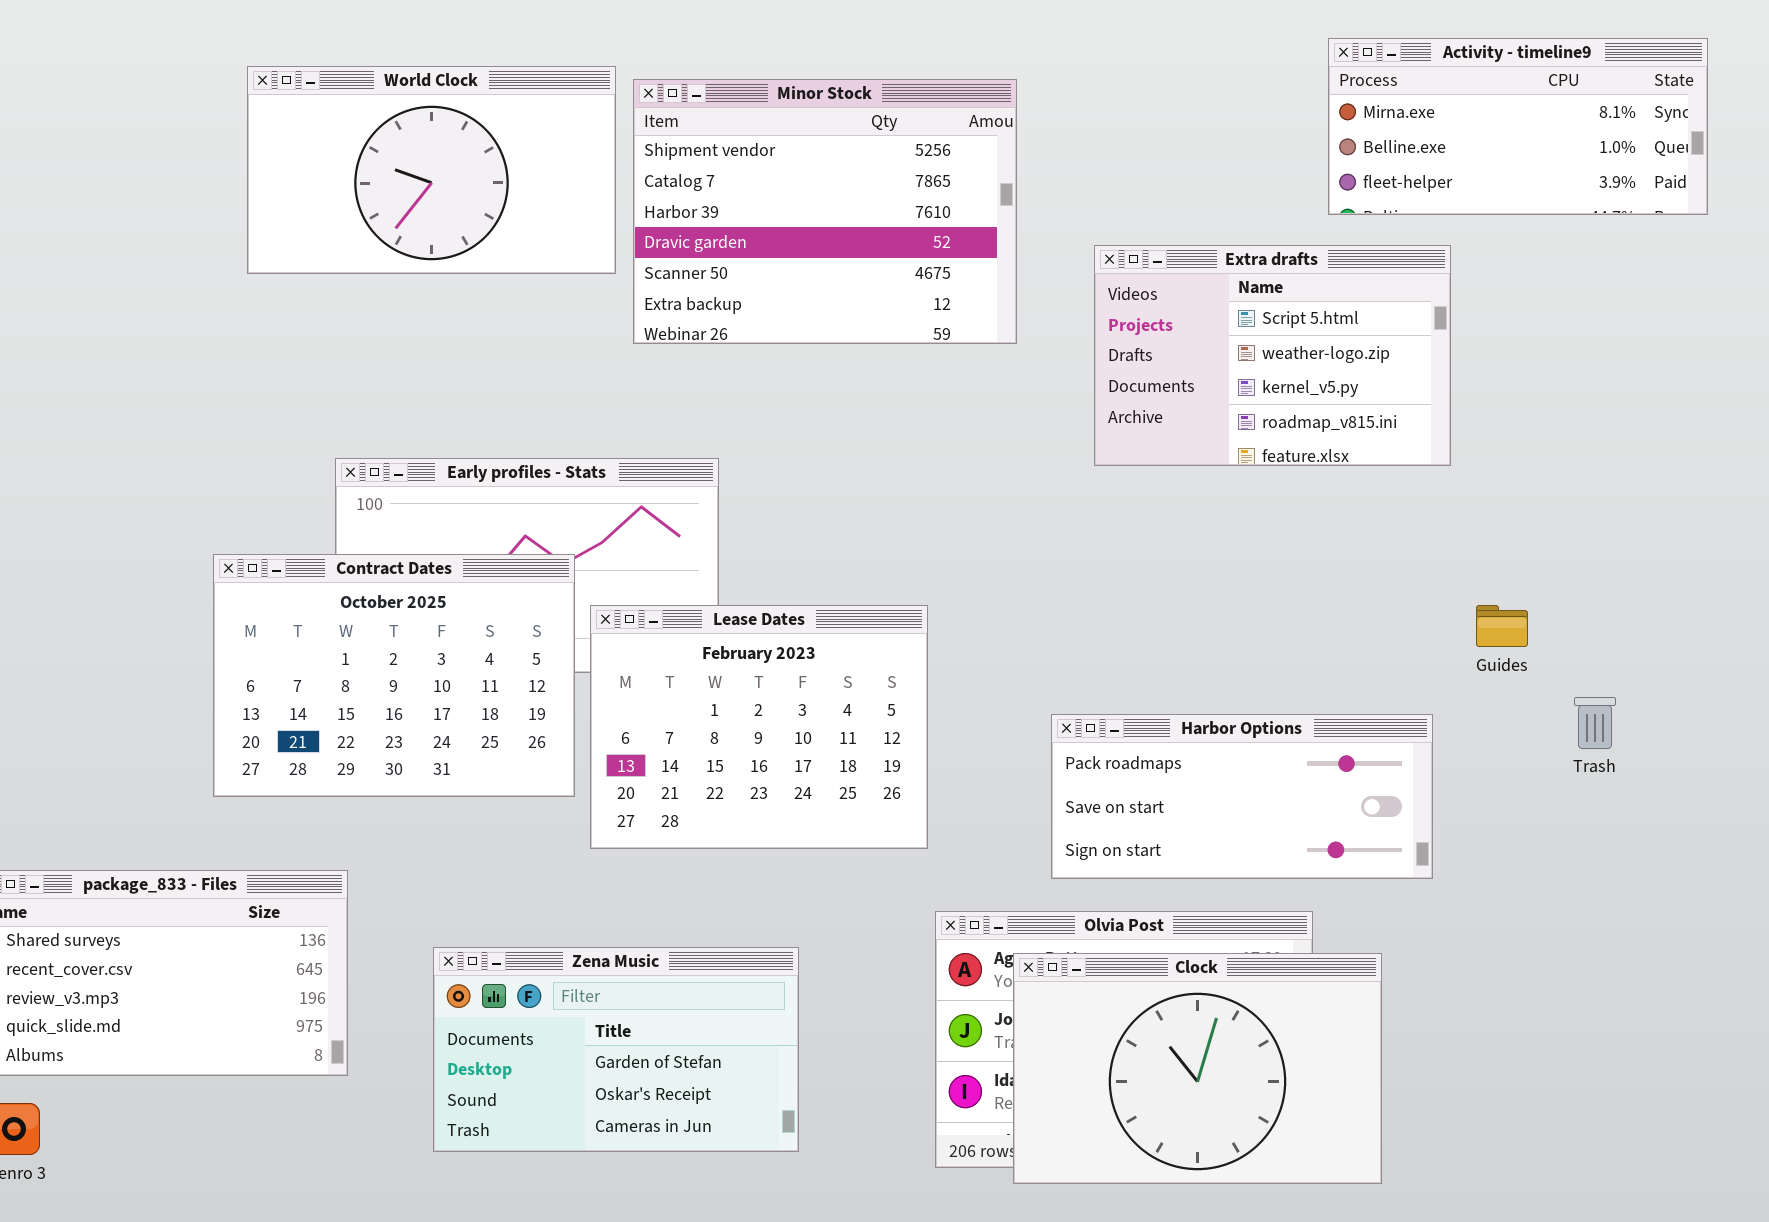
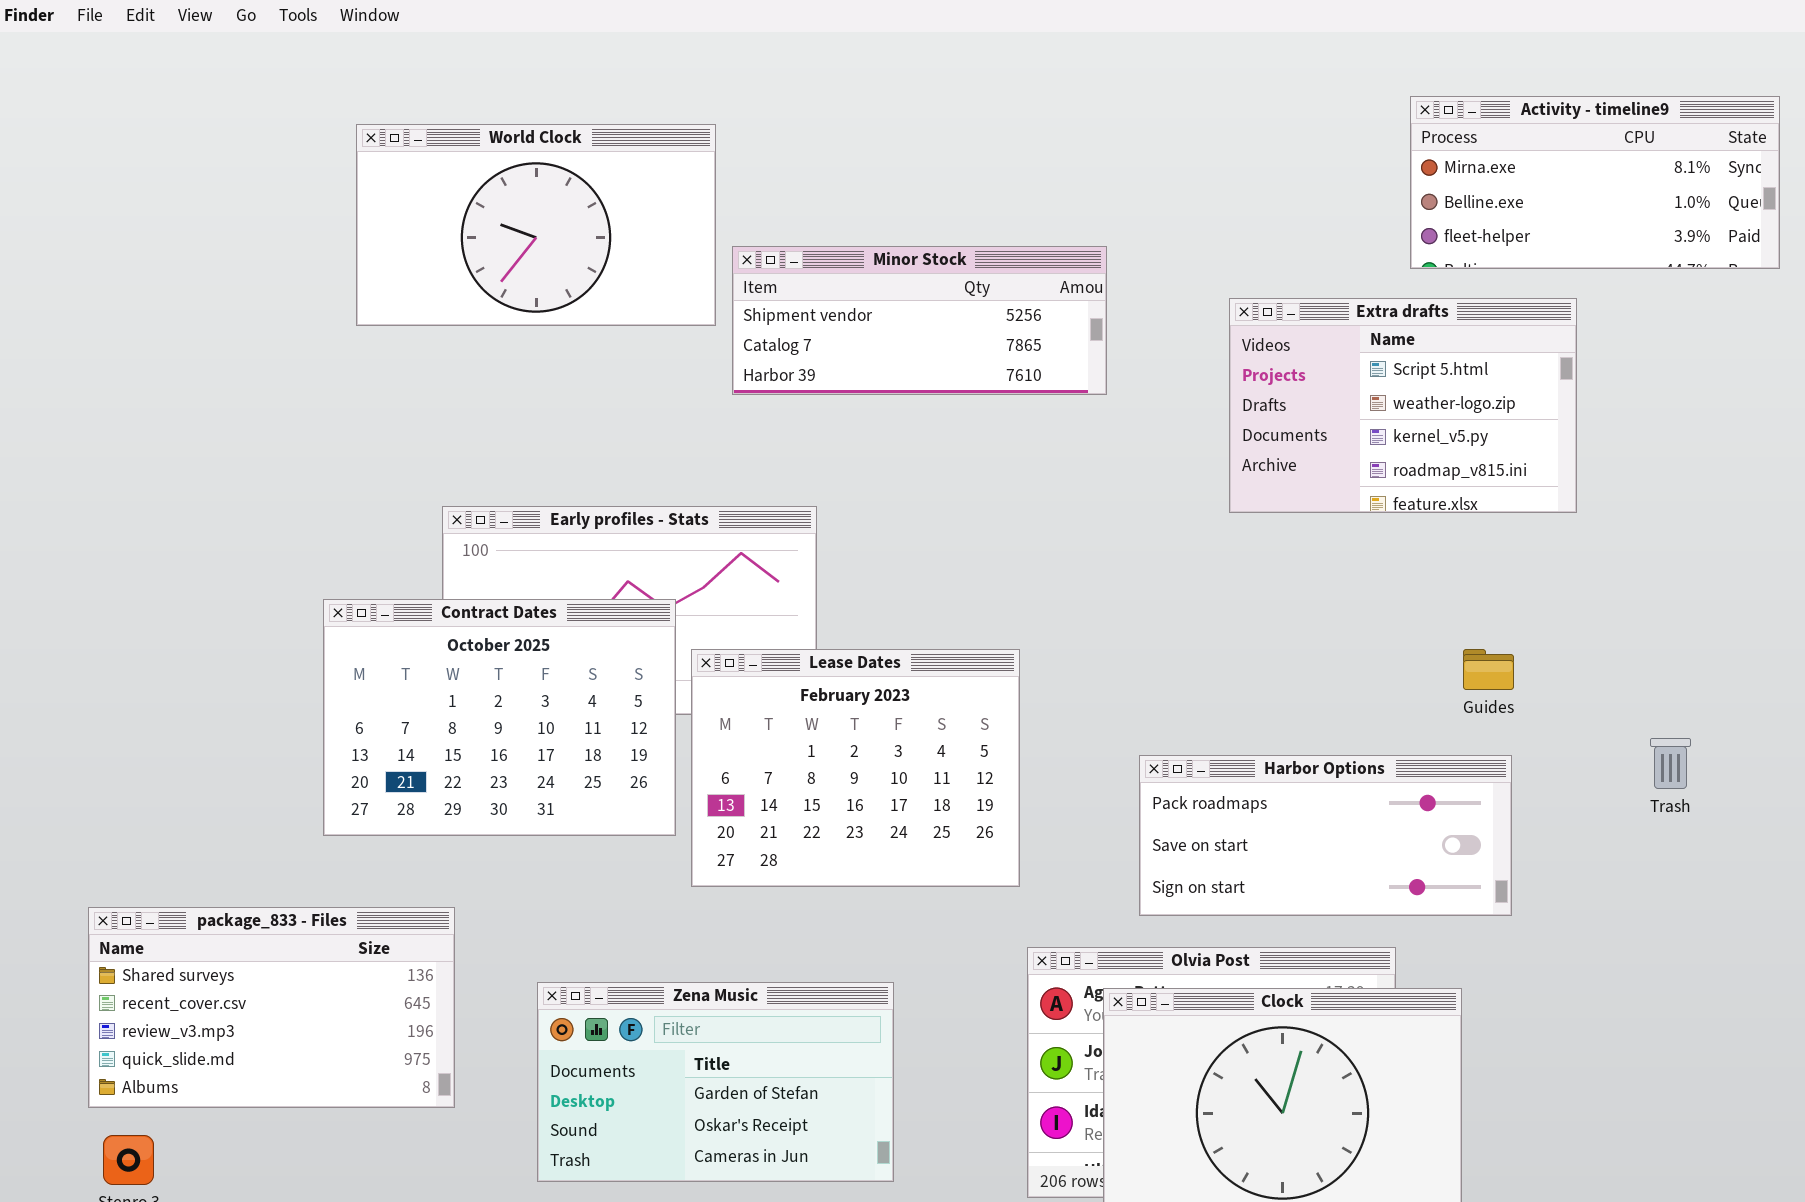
Minor Stock: [633,79,1017,344] -> [732,246,1107,395], resized
Extra drafts: [1094,245,1451,466] -> [1229,298,1577,513], moved
Guides: [1476,605,1528,647] -> [1463,649,1514,690], moved

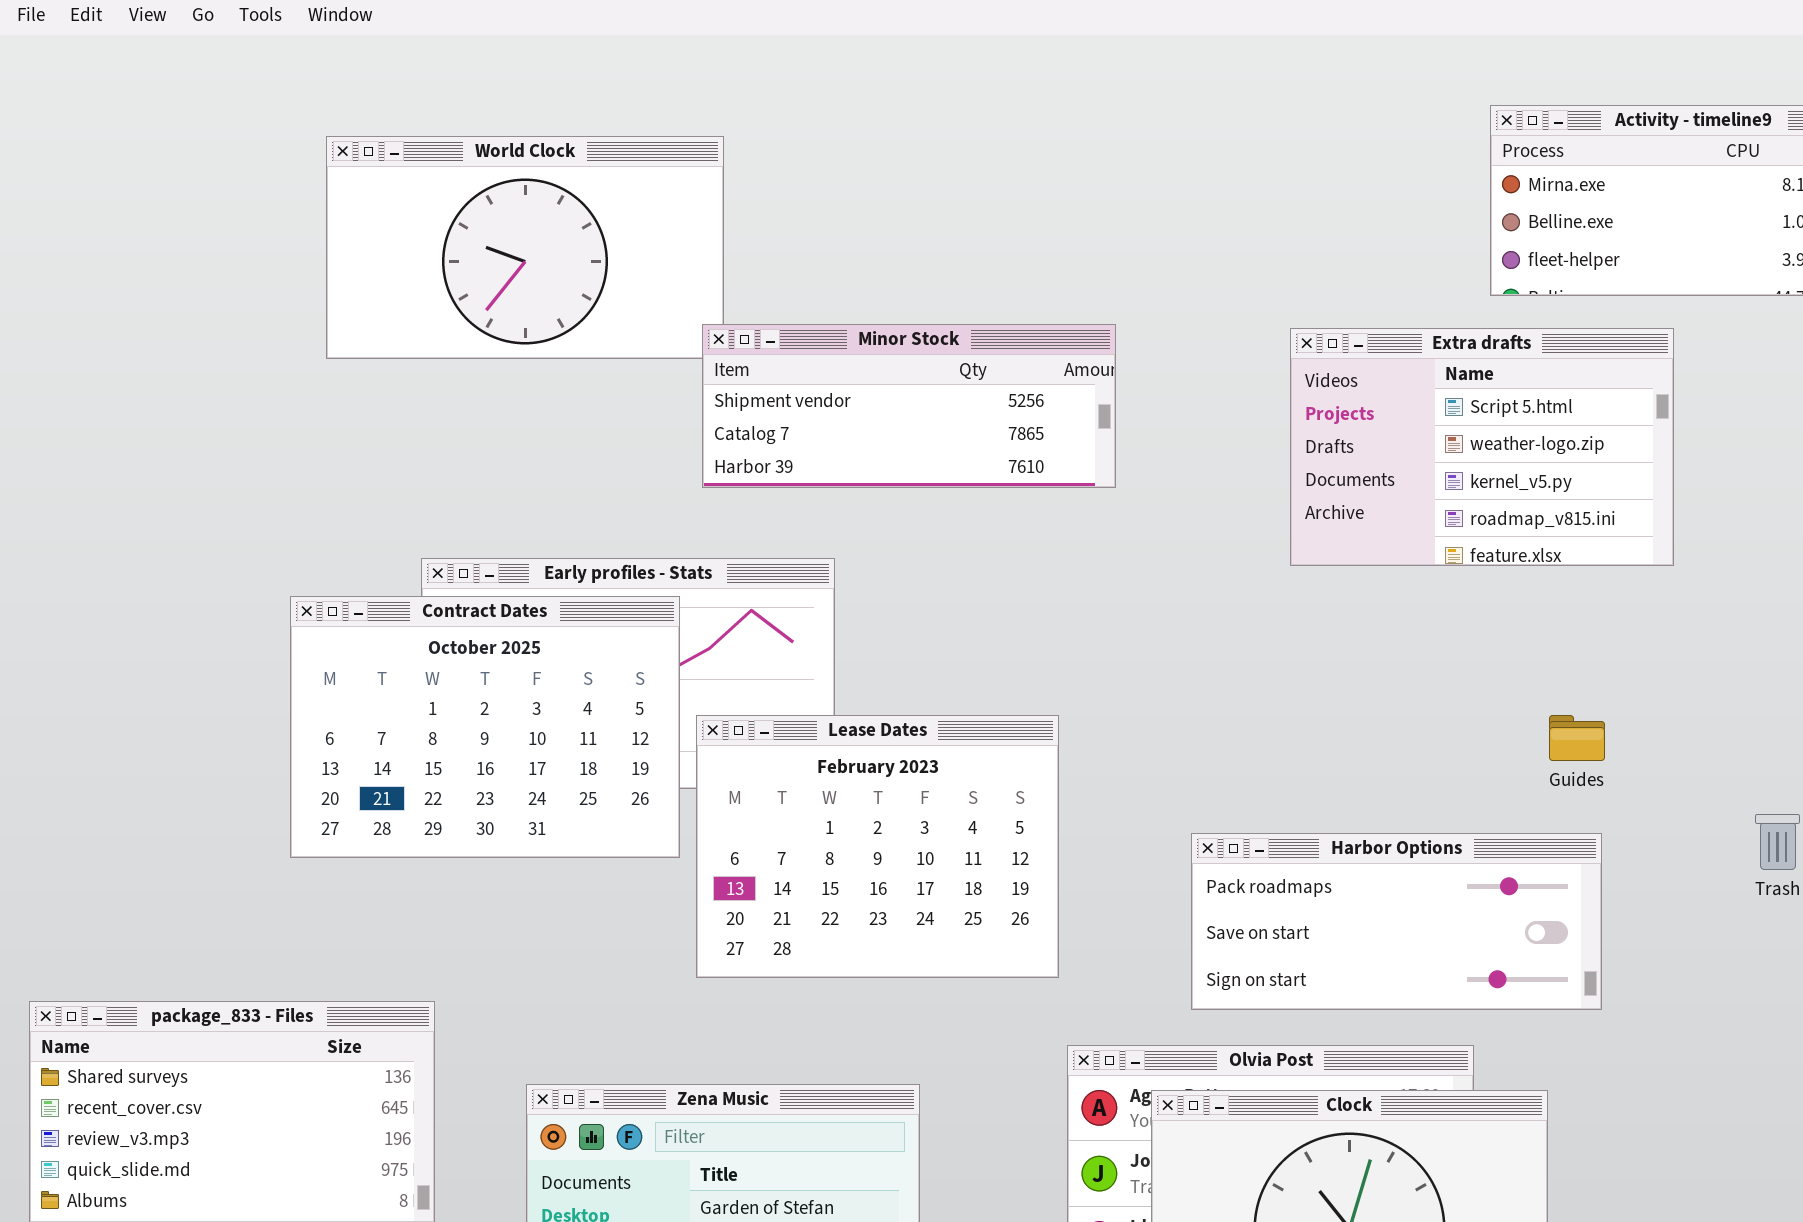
Minor Stock: [732,246,1107,395] -> [702,324,1116,488], moved
Contract Dates: [323,599,676,836] -> [290,596,680,858], moved

